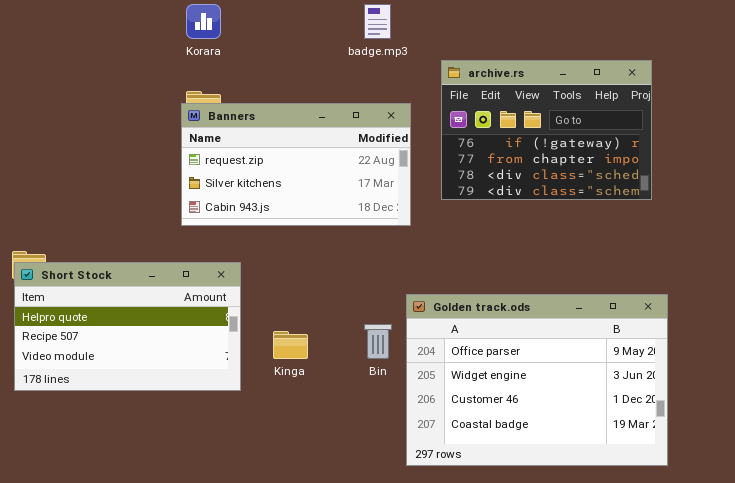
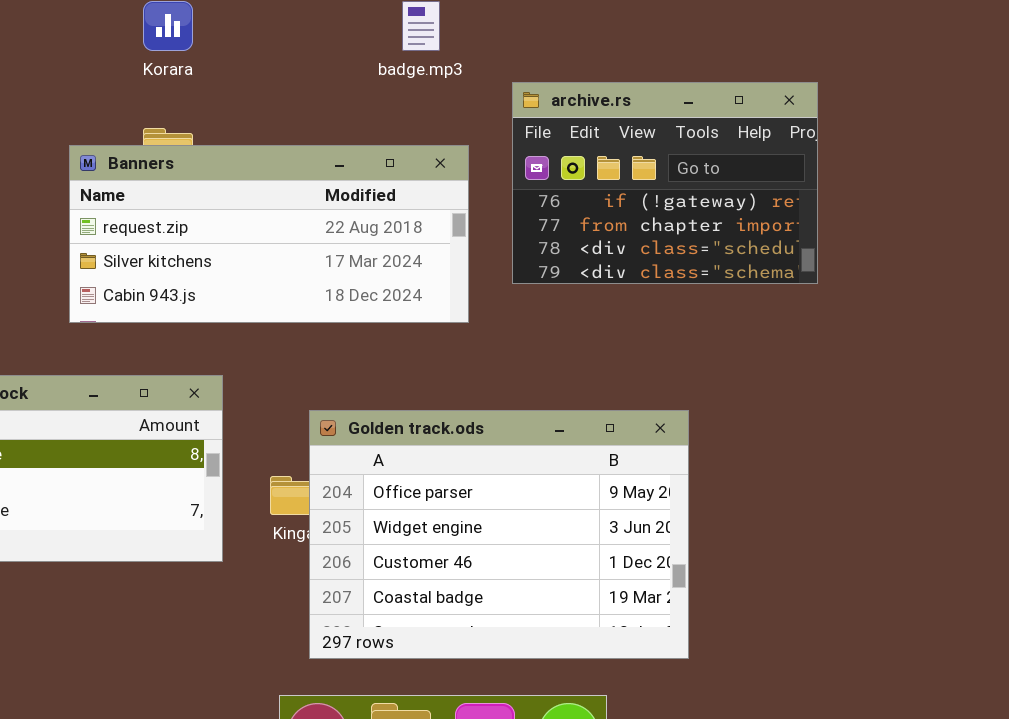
Banners: [181,103,411,226] -> [69,145,469,323], resized
Golden track.ods: [406,294,668,466] -> [309,410,689,659], moved

